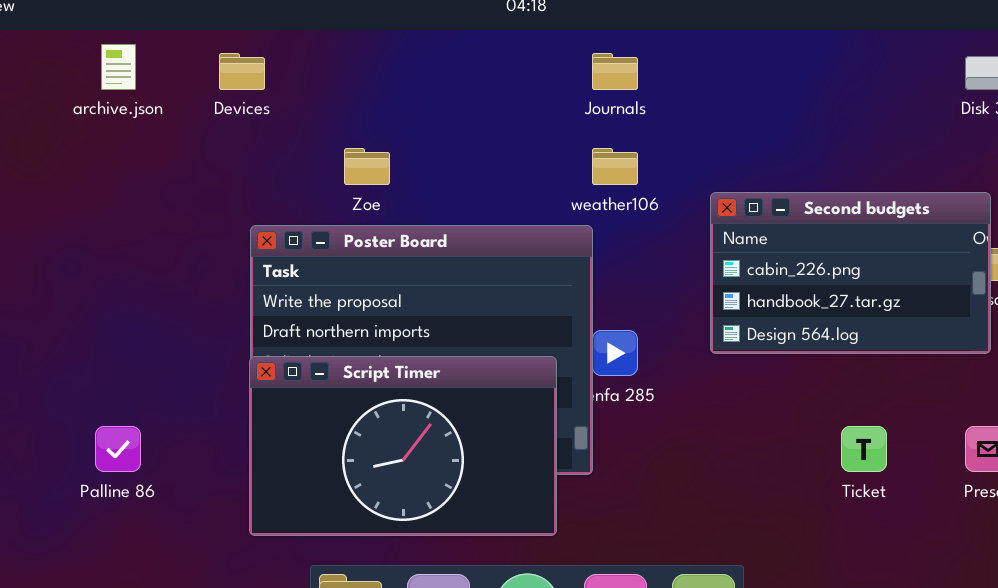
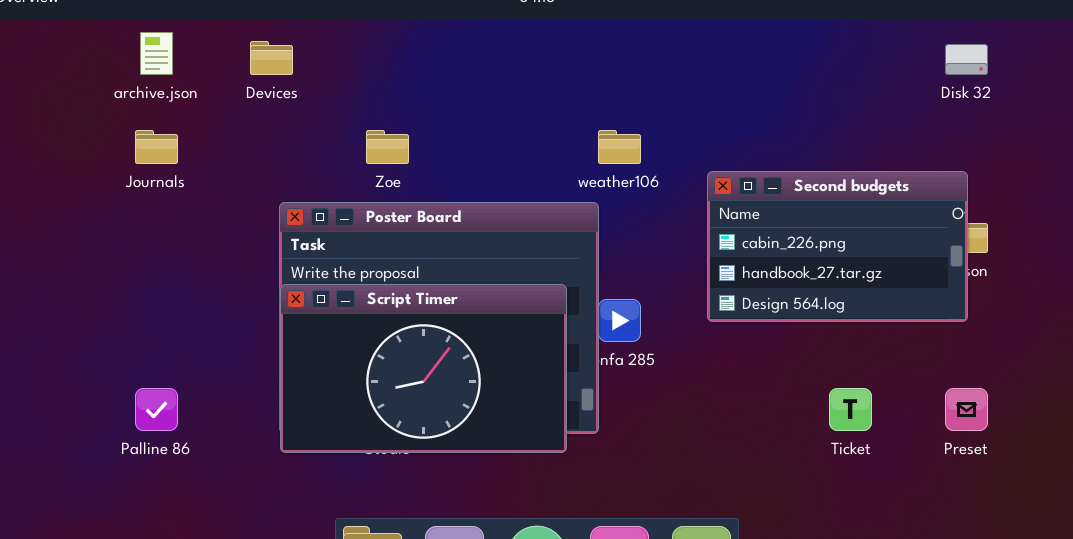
Journals: [592,53,638,90] -> [135,130,178,164], moved
Script Timer: [249,356,557,536] -> [280,284,567,453], moved

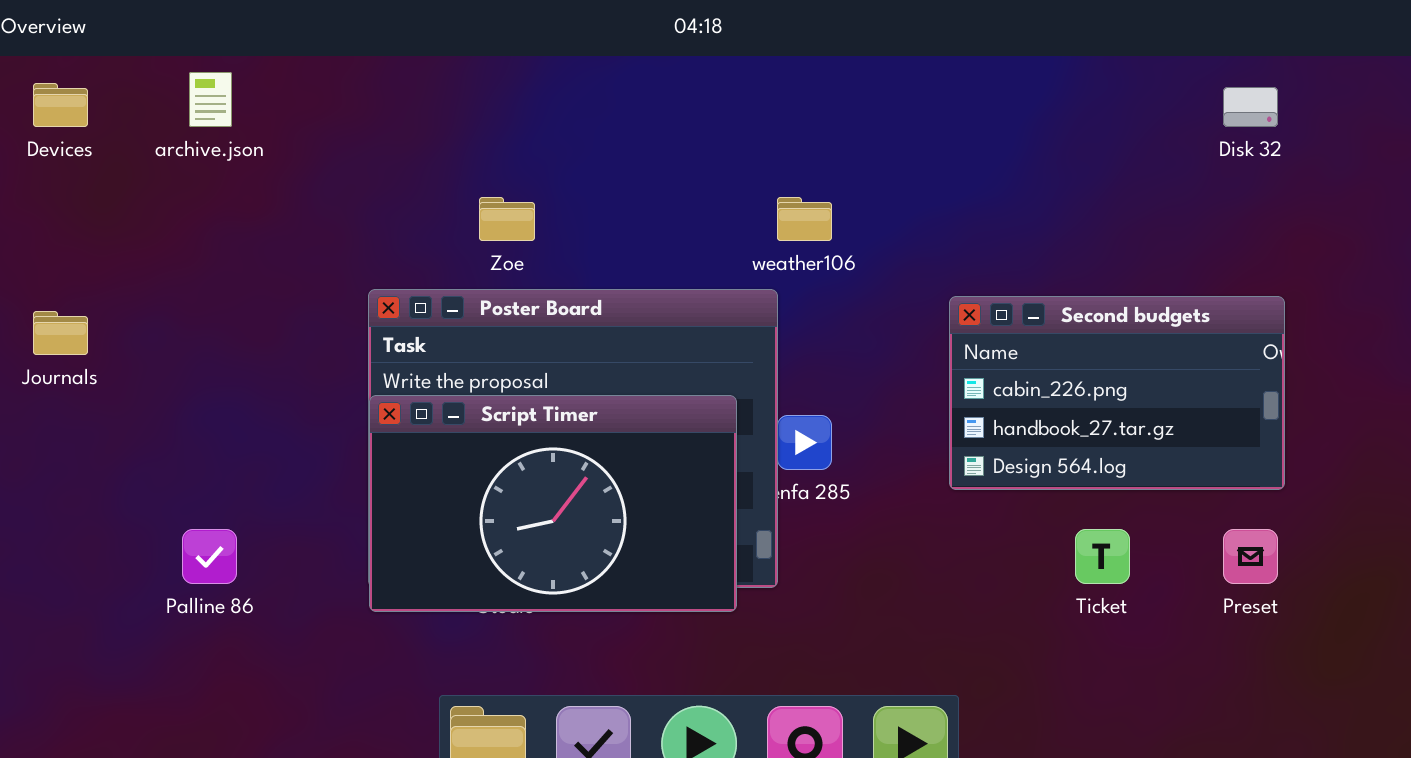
Devices: [250,41,293,75] -> [33,83,88,127], moved
Journals: [135,130,178,164] -> [33,311,88,355], moved
Second budgets: [707,171,968,322] -> [949,296,1285,490], moved

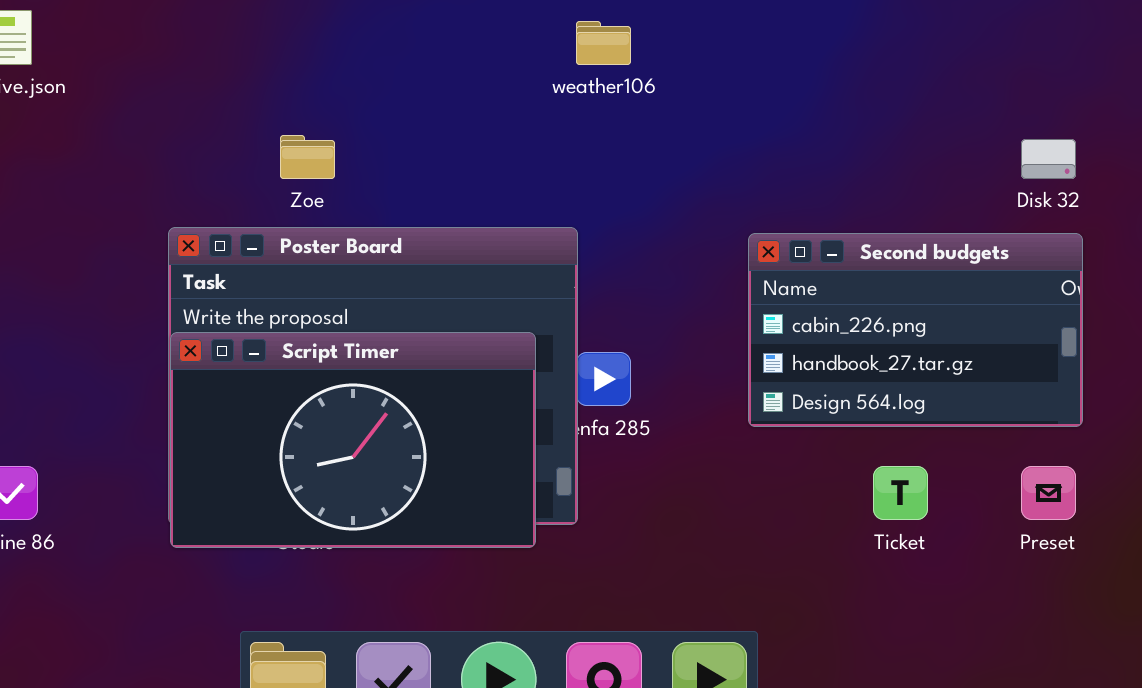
Disk 32: [1223,87,1278,127] -> [1021,139,1076,179], moved
weather106: [777,197,832,241] -> [576,21,631,65], moved

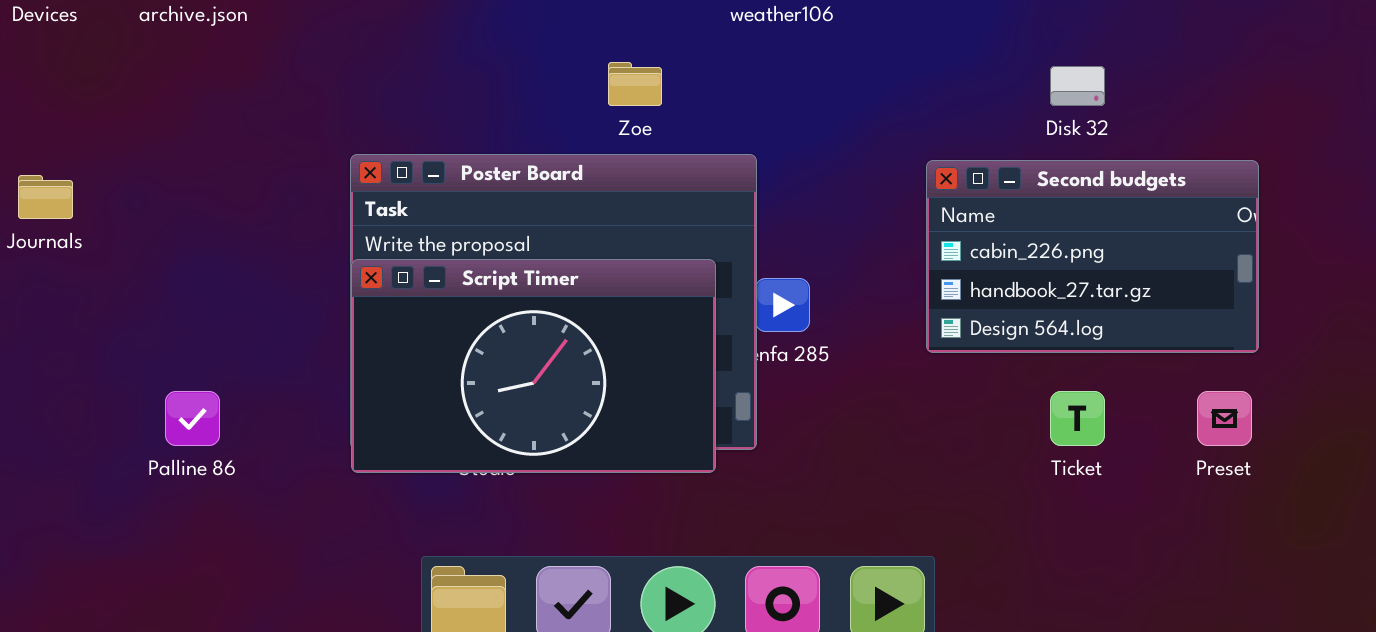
Zoe: [280,135,335,179] -> [608,62,662,106], moved
Disk 32: [1021,139,1076,179] -> [1050,66,1105,106], moved

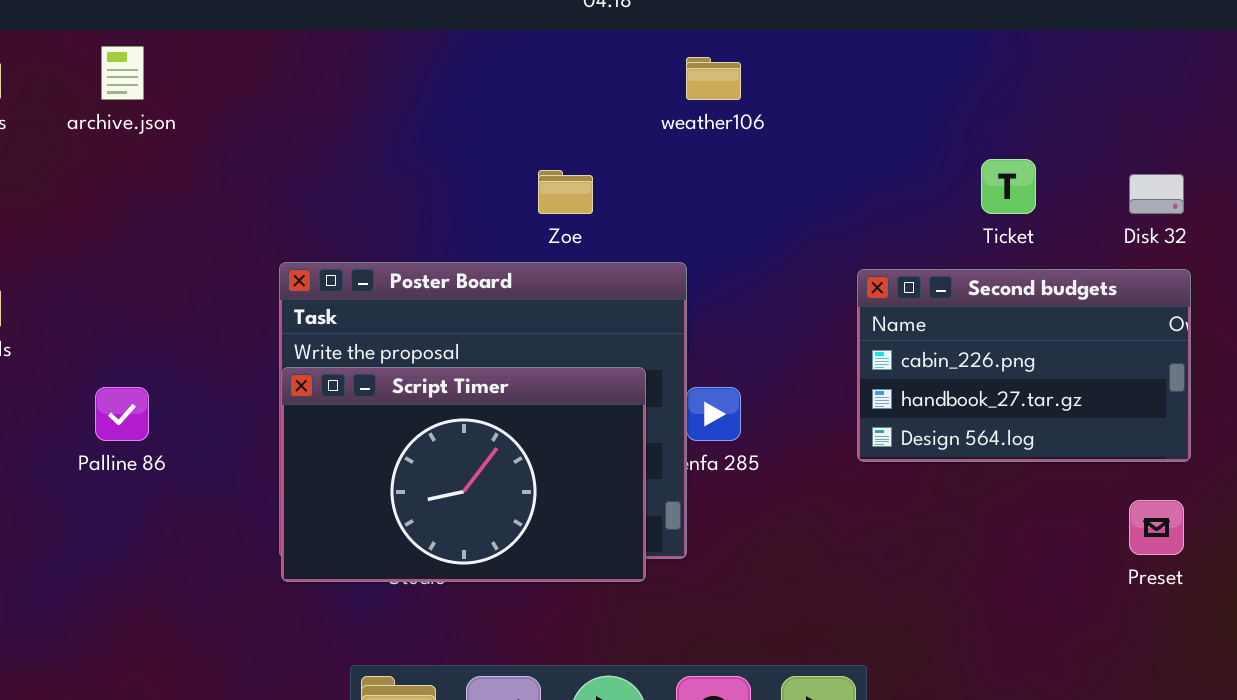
Disk 32: [1050,66,1105,106] -> [1129,174,1184,214], moved
Palline 86: [165,391,220,446] -> [95,387,149,441], moved
Ticket: [1050,391,1105,446] -> [981,159,1036,214], moved

